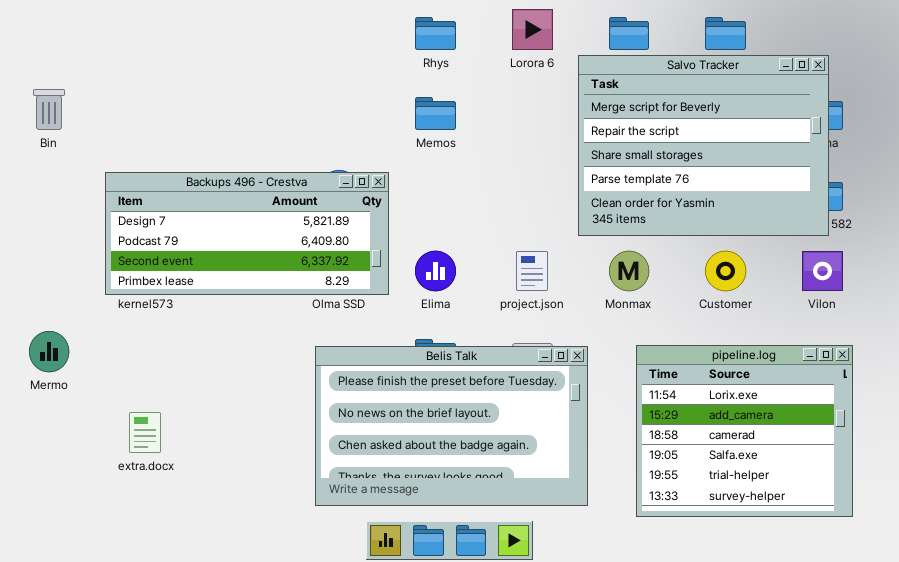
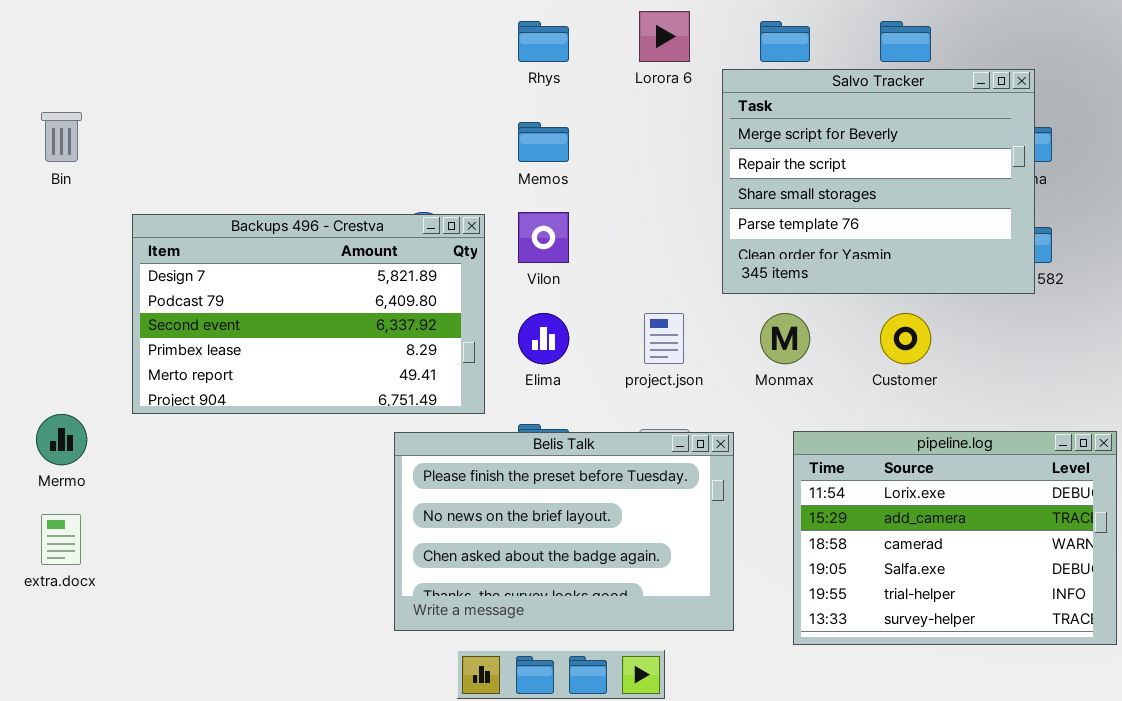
Backups 496 - Crestva: [105,172,389,295] -> [132,214,485,414], resized
Vilon: [802,251,843,291] -> [518,212,569,263], moved
pipeline.log: [636,345,853,517] -> [793,431,1117,645], resized
extra.docx: [129,412,161,453] -> [41,514,81,565], moved

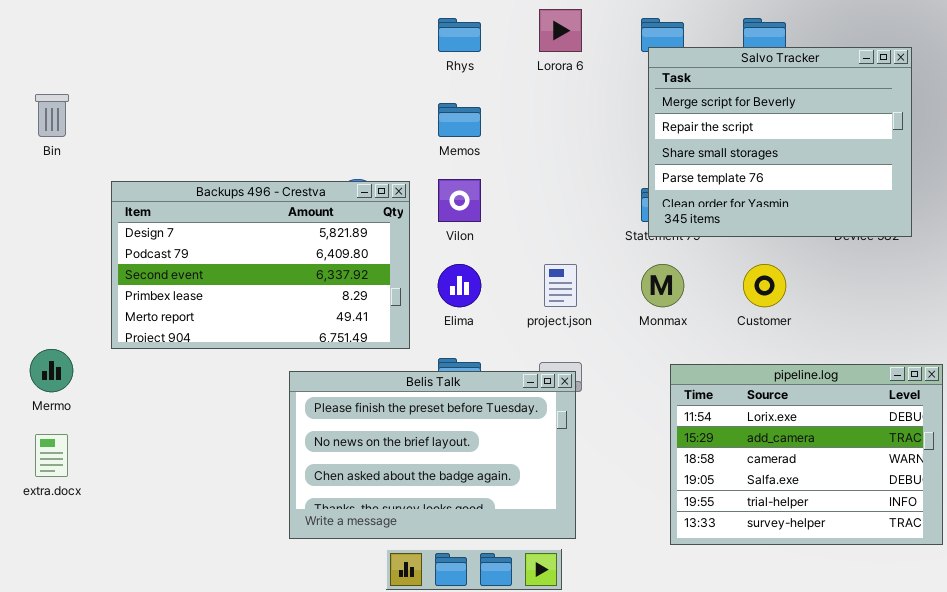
Salvo Tracker: [722,69,1035,294] -> [648,47,912,237], moved
Belis Talk: [394,432,734,631] -> [289,371,576,539], moved

